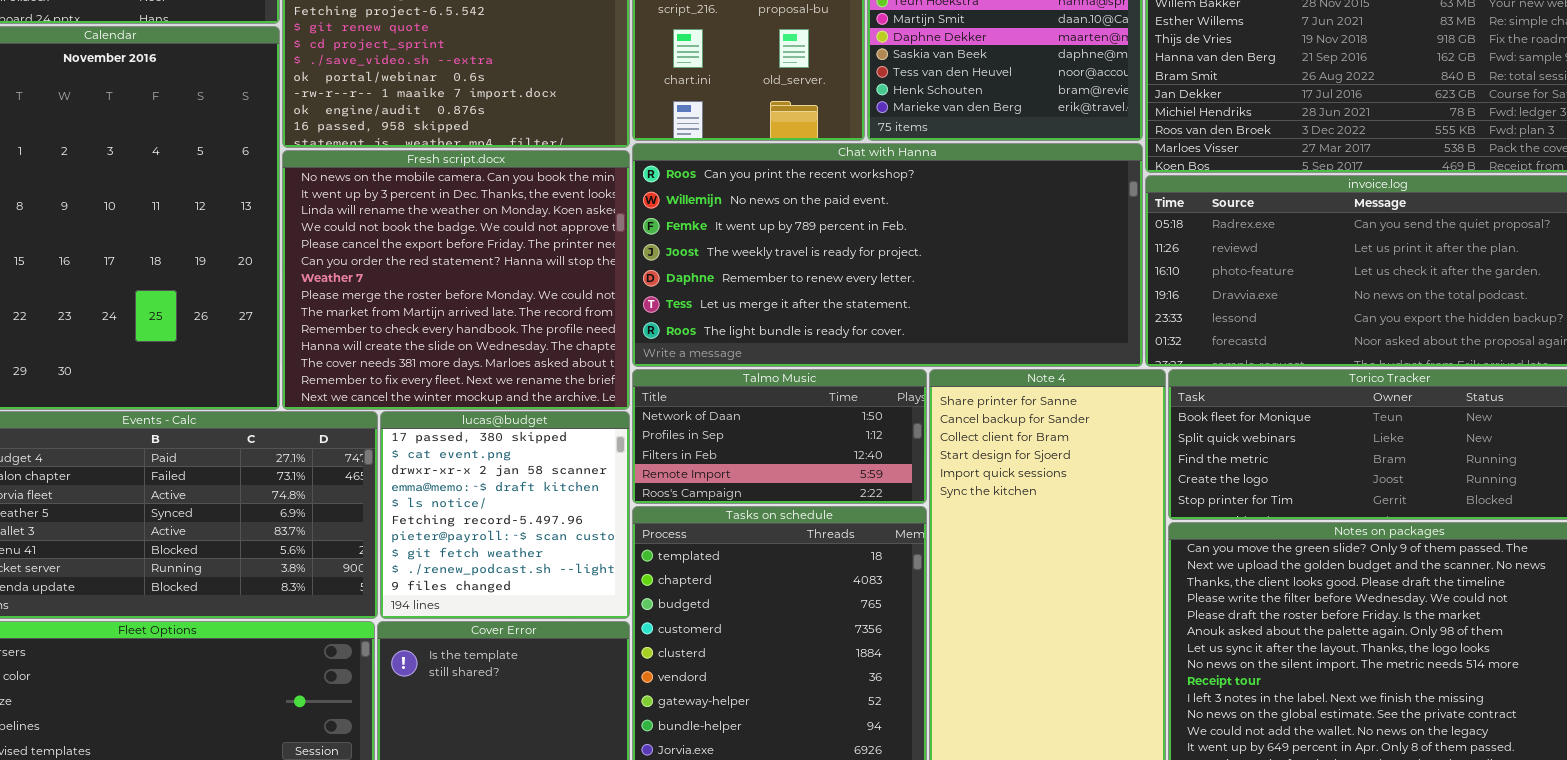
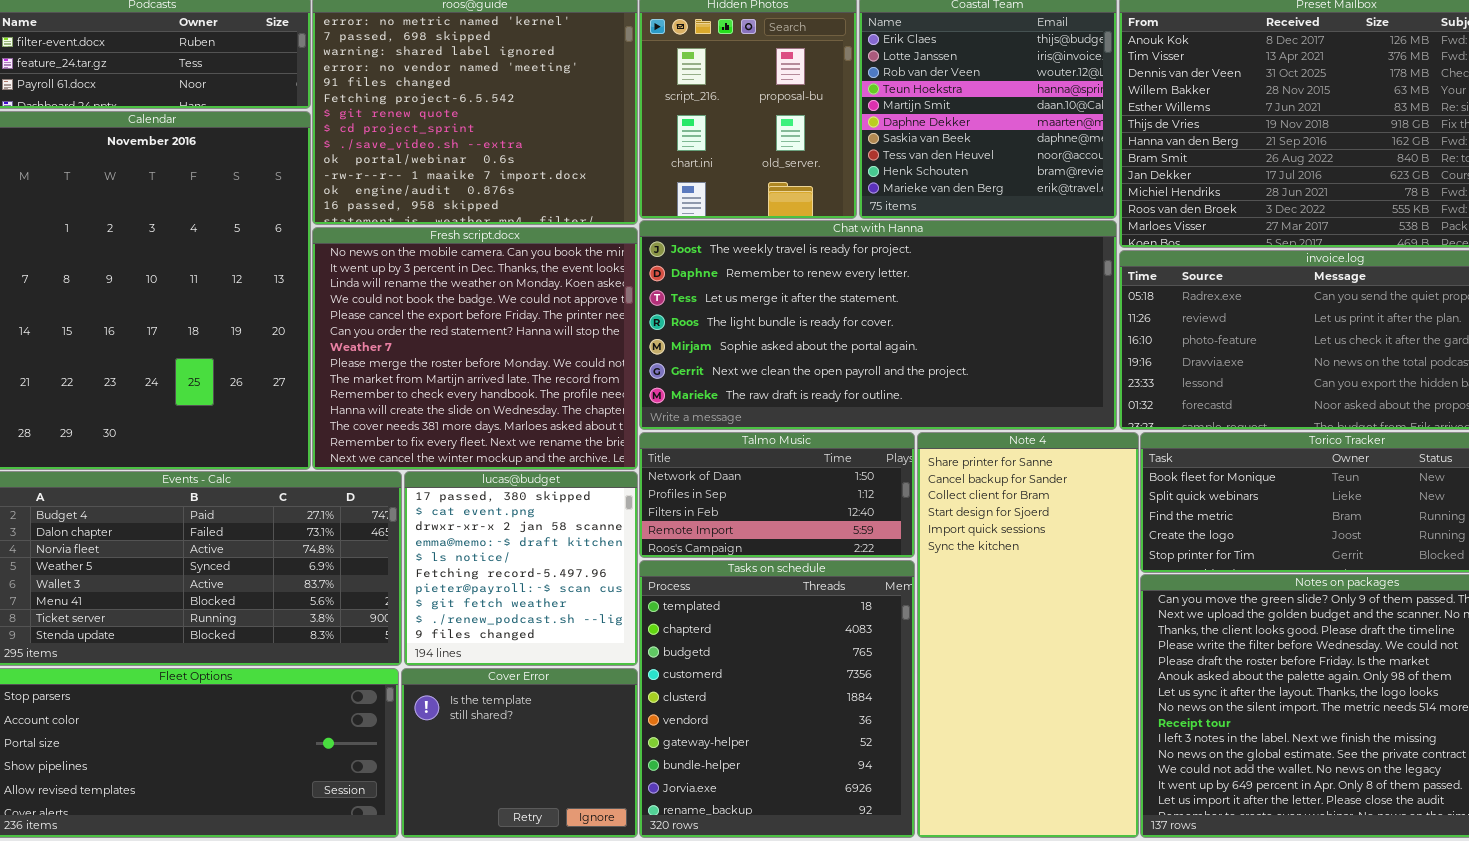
Chat with Hanna: [632,143,1143,367] -> [639,220,1117,430], scrolled down 3 rows

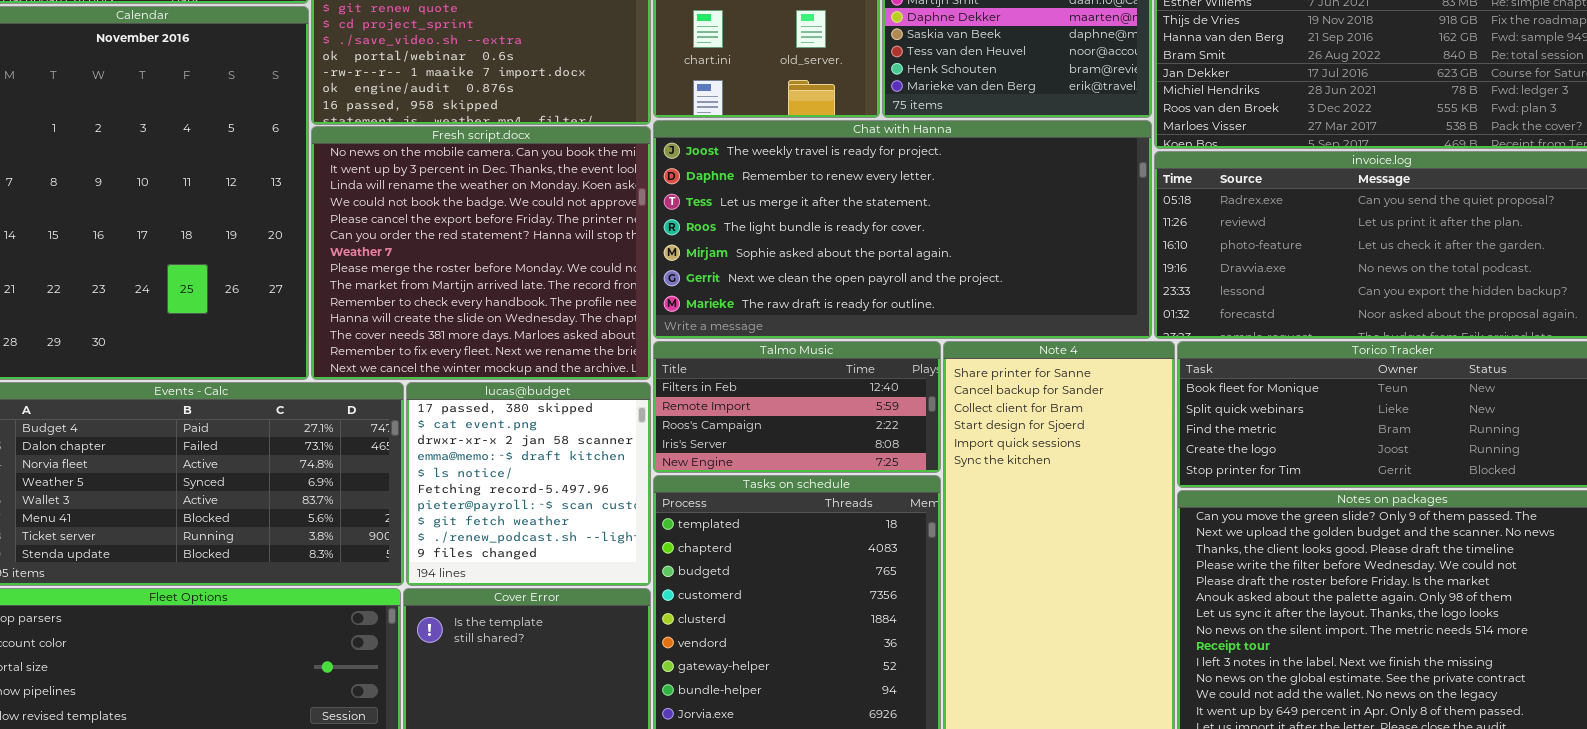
Talmo Music: [639,432,915,558] -> [653,341,941,473], scrolled down 2 rows

